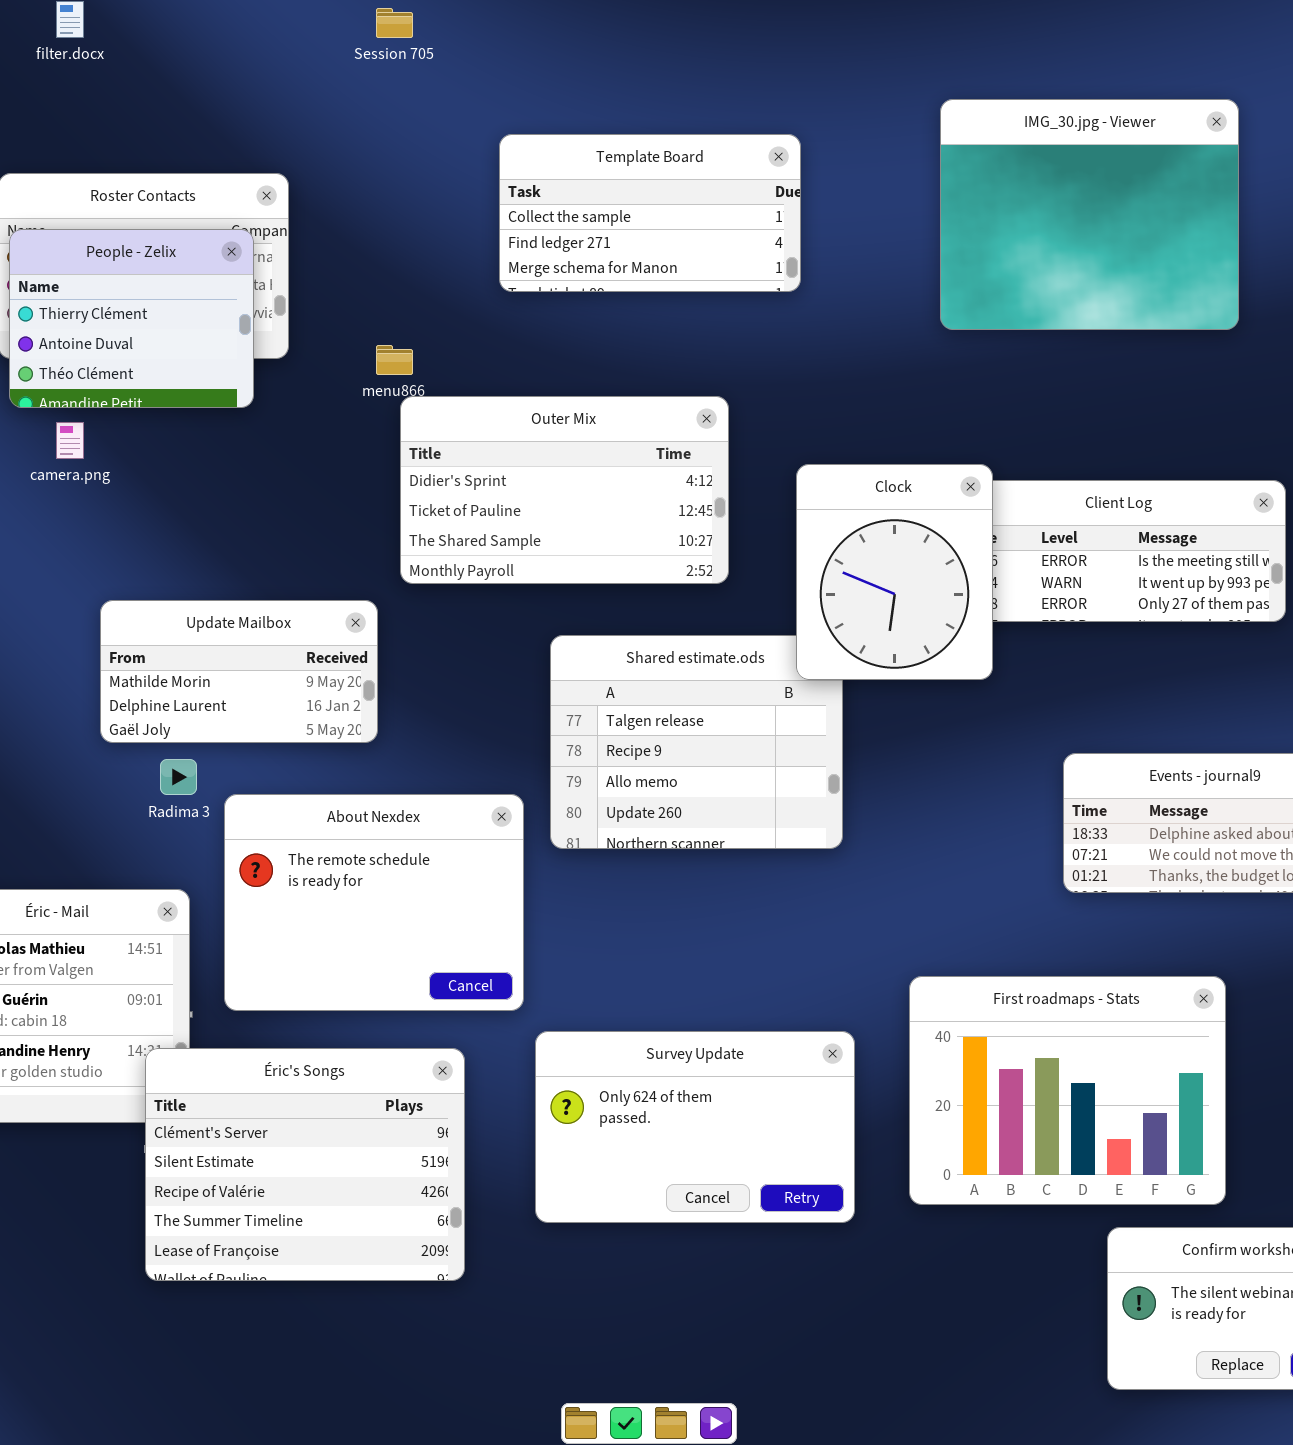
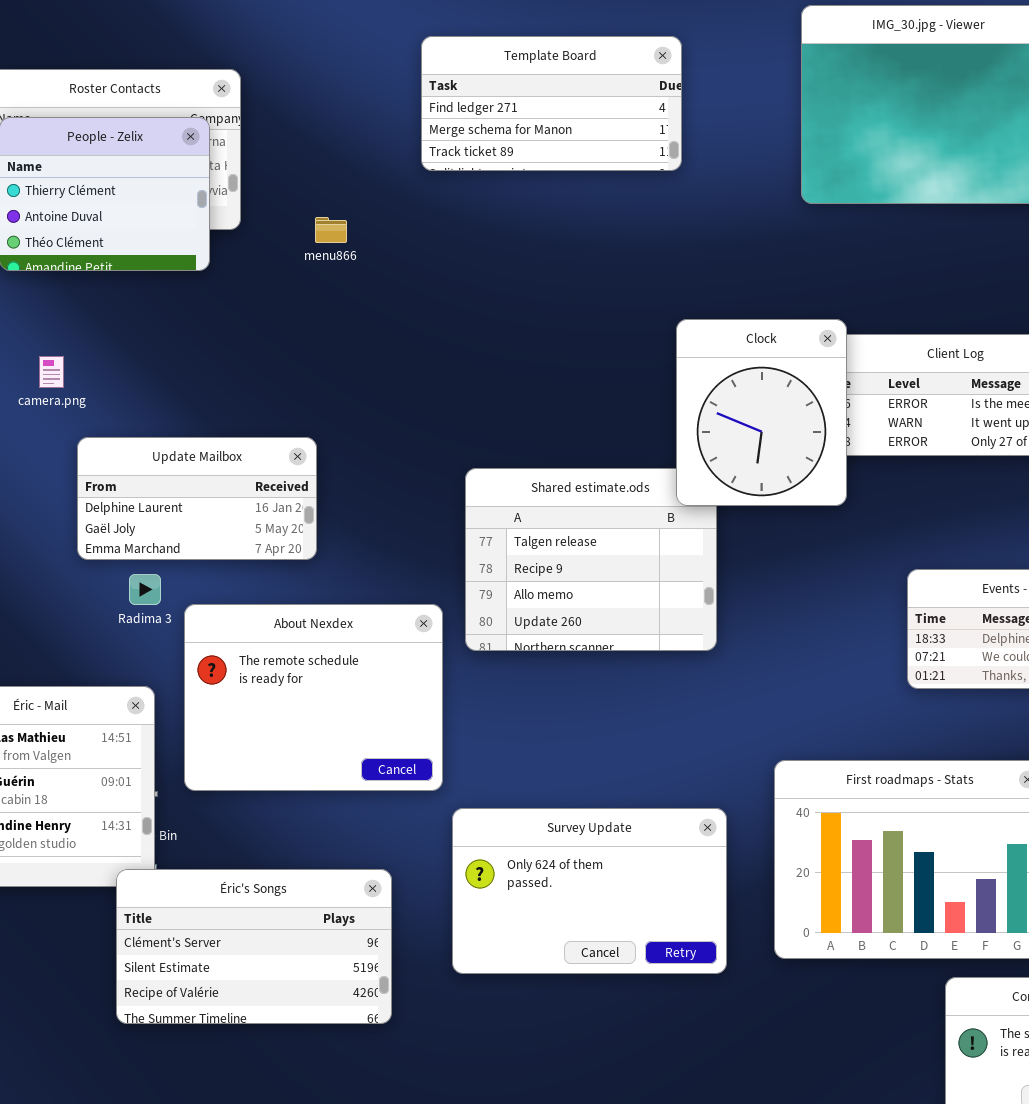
Template Board: [499,134,801,292] -> [421,36,682,171], scrolled down 1 row
Outer Mix: [400,396,729,584] -> none, closed
camera.png: [56,422,84,459] -> [39,356,64,388], moved
Update Mailbox: [100,600,378,743] -> [77,437,317,560], scrolled down 1 row
Éric's Songs: [145,1048,465,1281] -> [116,869,392,1024], resized

